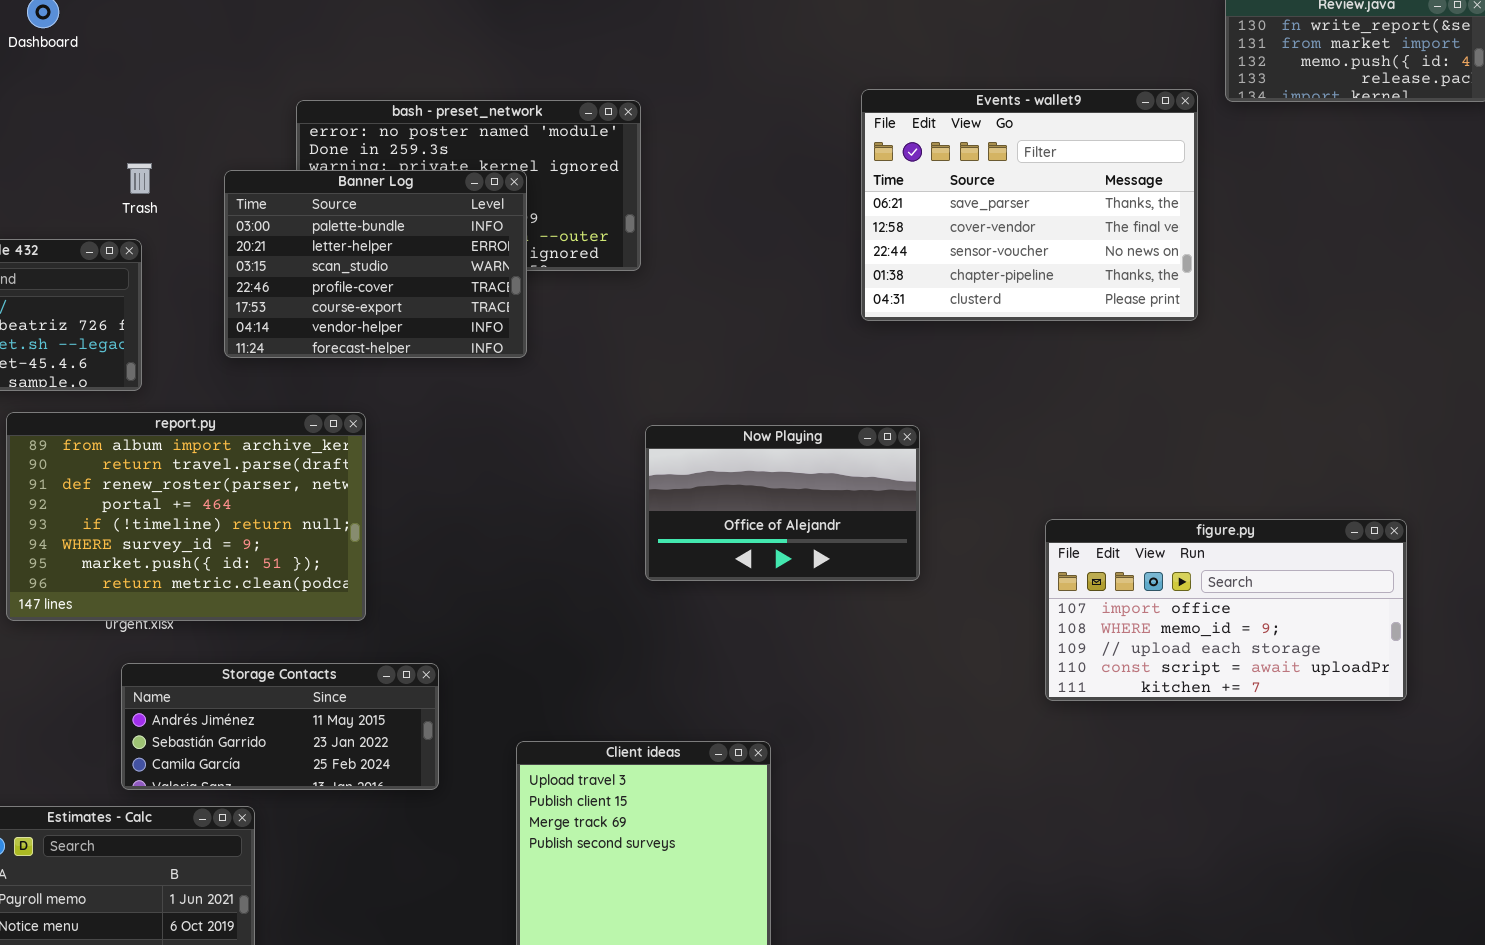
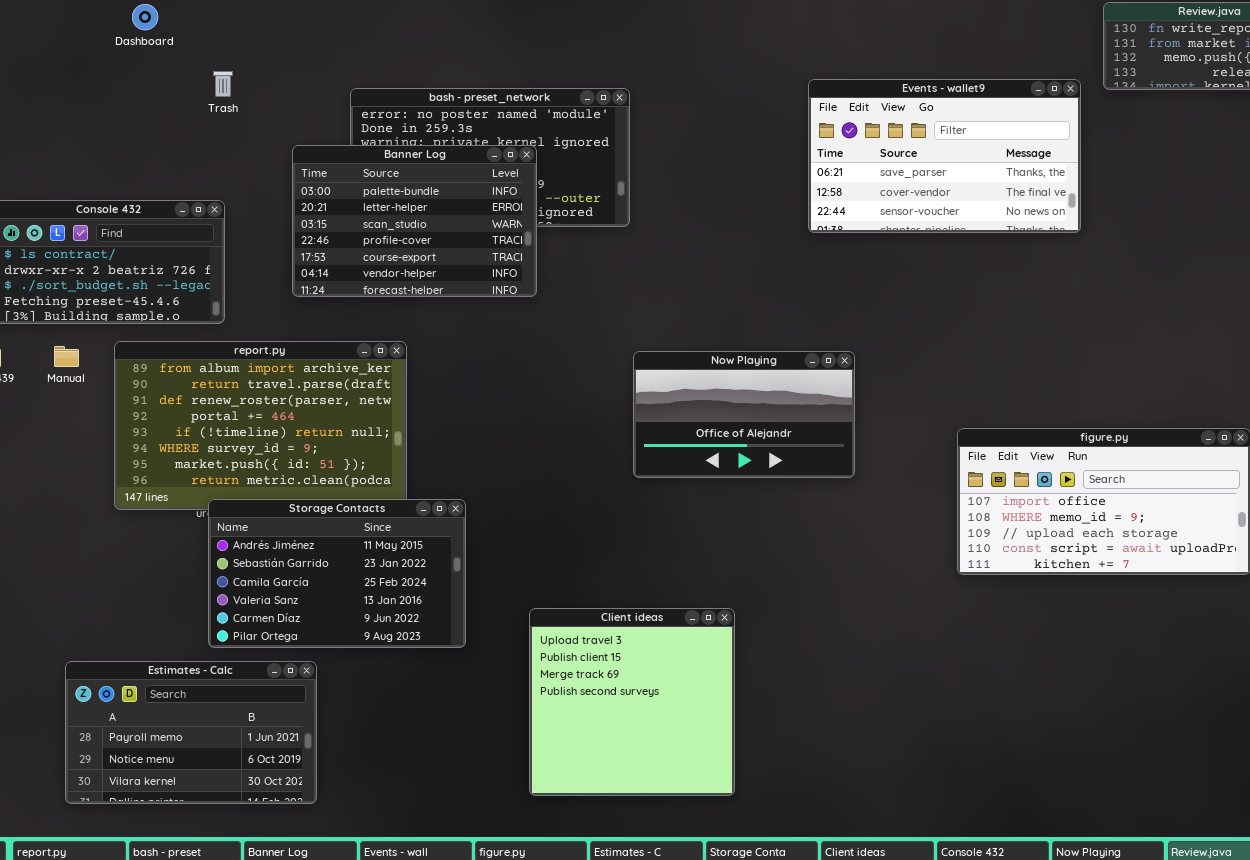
Events - wallet9: [861,89,1198,321] -> [808,79,1081,233], resized
Trash: [127,163,152,194] -> [213,71,233,97], moved
Storage Contacts: [121,663,439,790] -> [208,499,466,648], resized

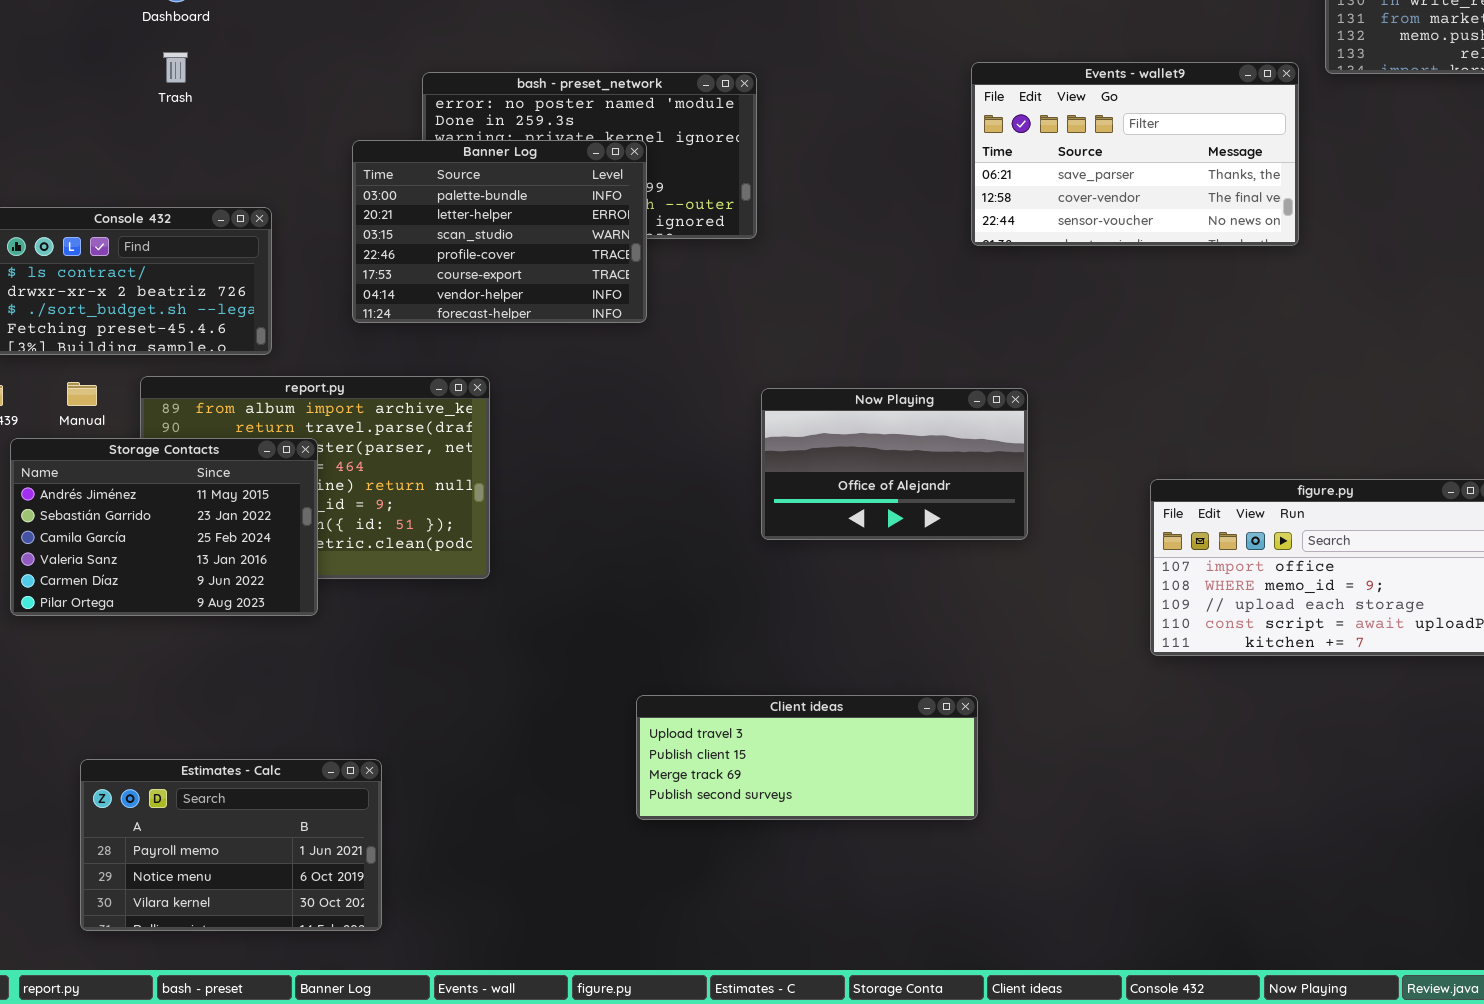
Trash: [213,71,233,97] -> [163,52,188,83], moved
Storage Contacts: [208,499,466,648] -> [10,438,318,616], moved
Client ideas: [529,608,735,796] -> [636,695,978,820], resized

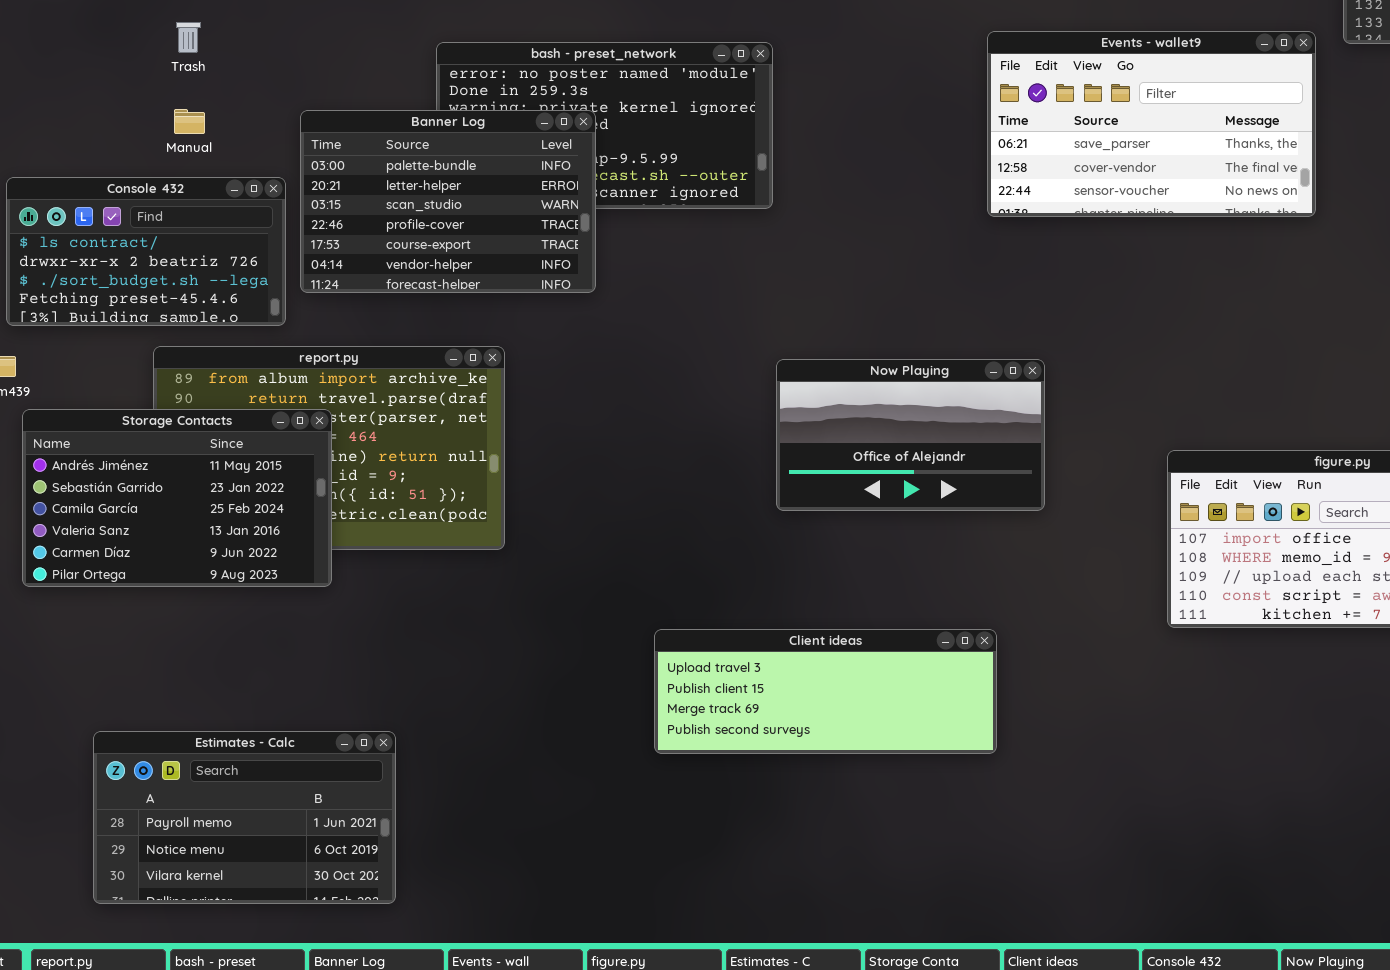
Banner Log: [352,140,647,323] -> [300,110,596,293], moved
Manual: [67,382,97,406] -> [174,109,205,134], moved
Client ideas: [636,695,978,820] -> [654,629,997,754], moved

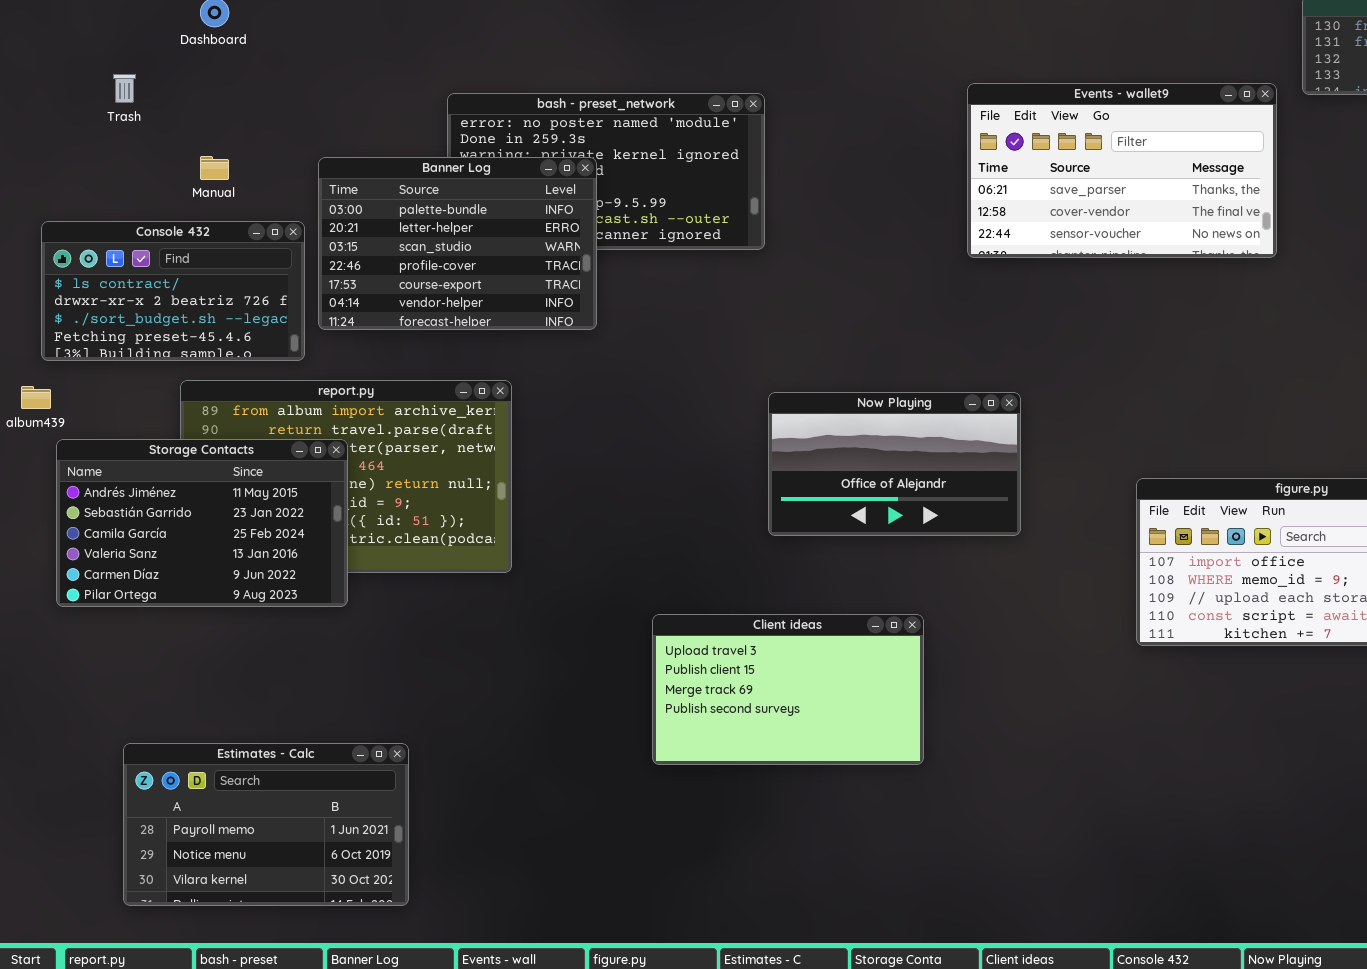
Trash: [176,22,201,53] -> [113,74,136,103], moved
Client ideas: [654,629,997,754] -> [652,614,924,765], resized

